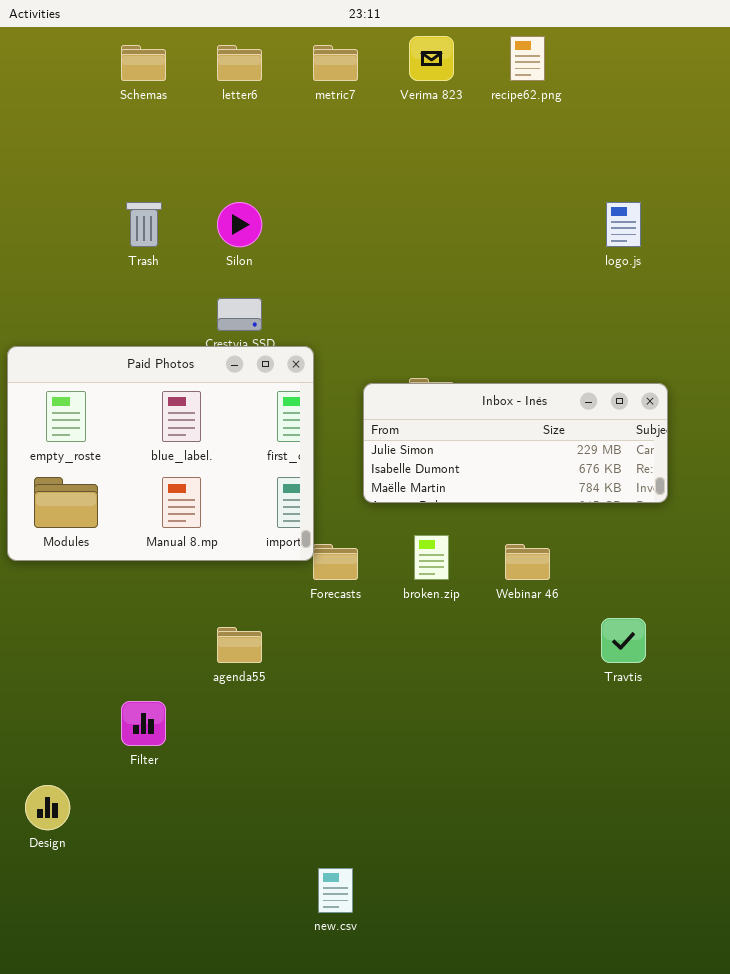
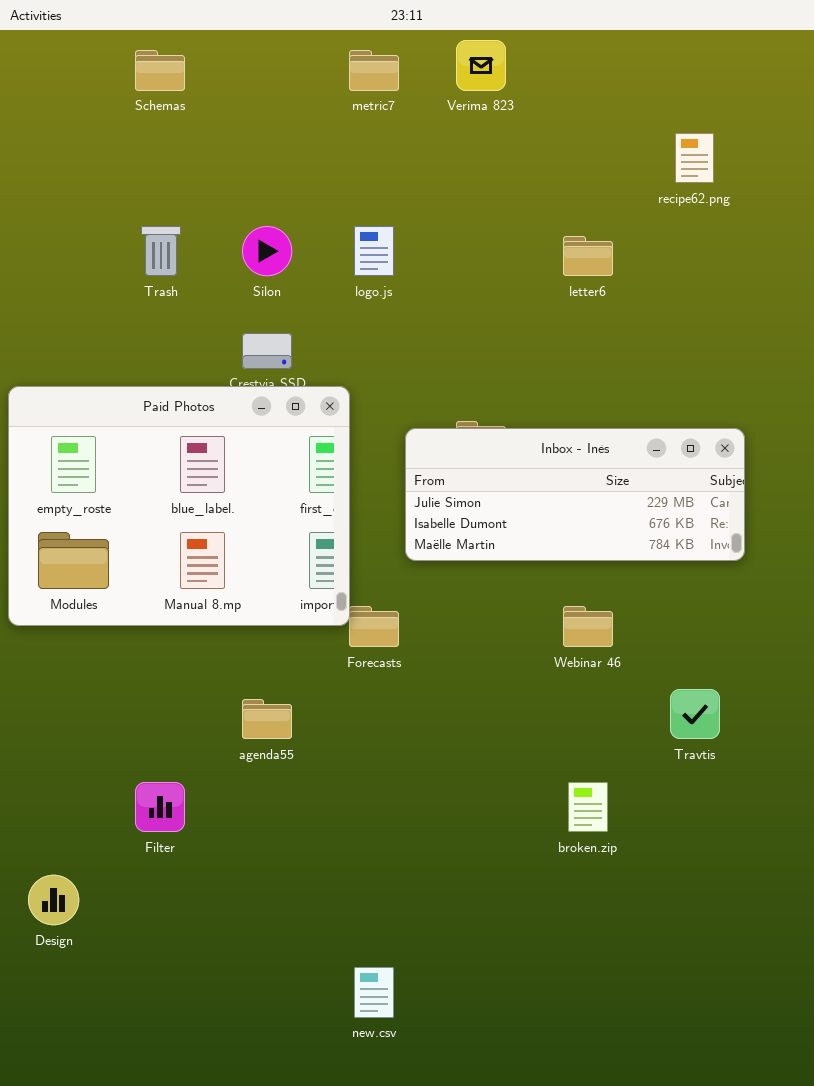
recipe62.png: [510,36,545,81] -> [675,133,714,183], moved
letter6: [217,45,262,81] -> [563,236,613,276], moved
logo.js: [606,202,641,247] -> [354,226,394,276], moved
broken.zip: [414,535,449,580] -> [568,782,608,832], moved

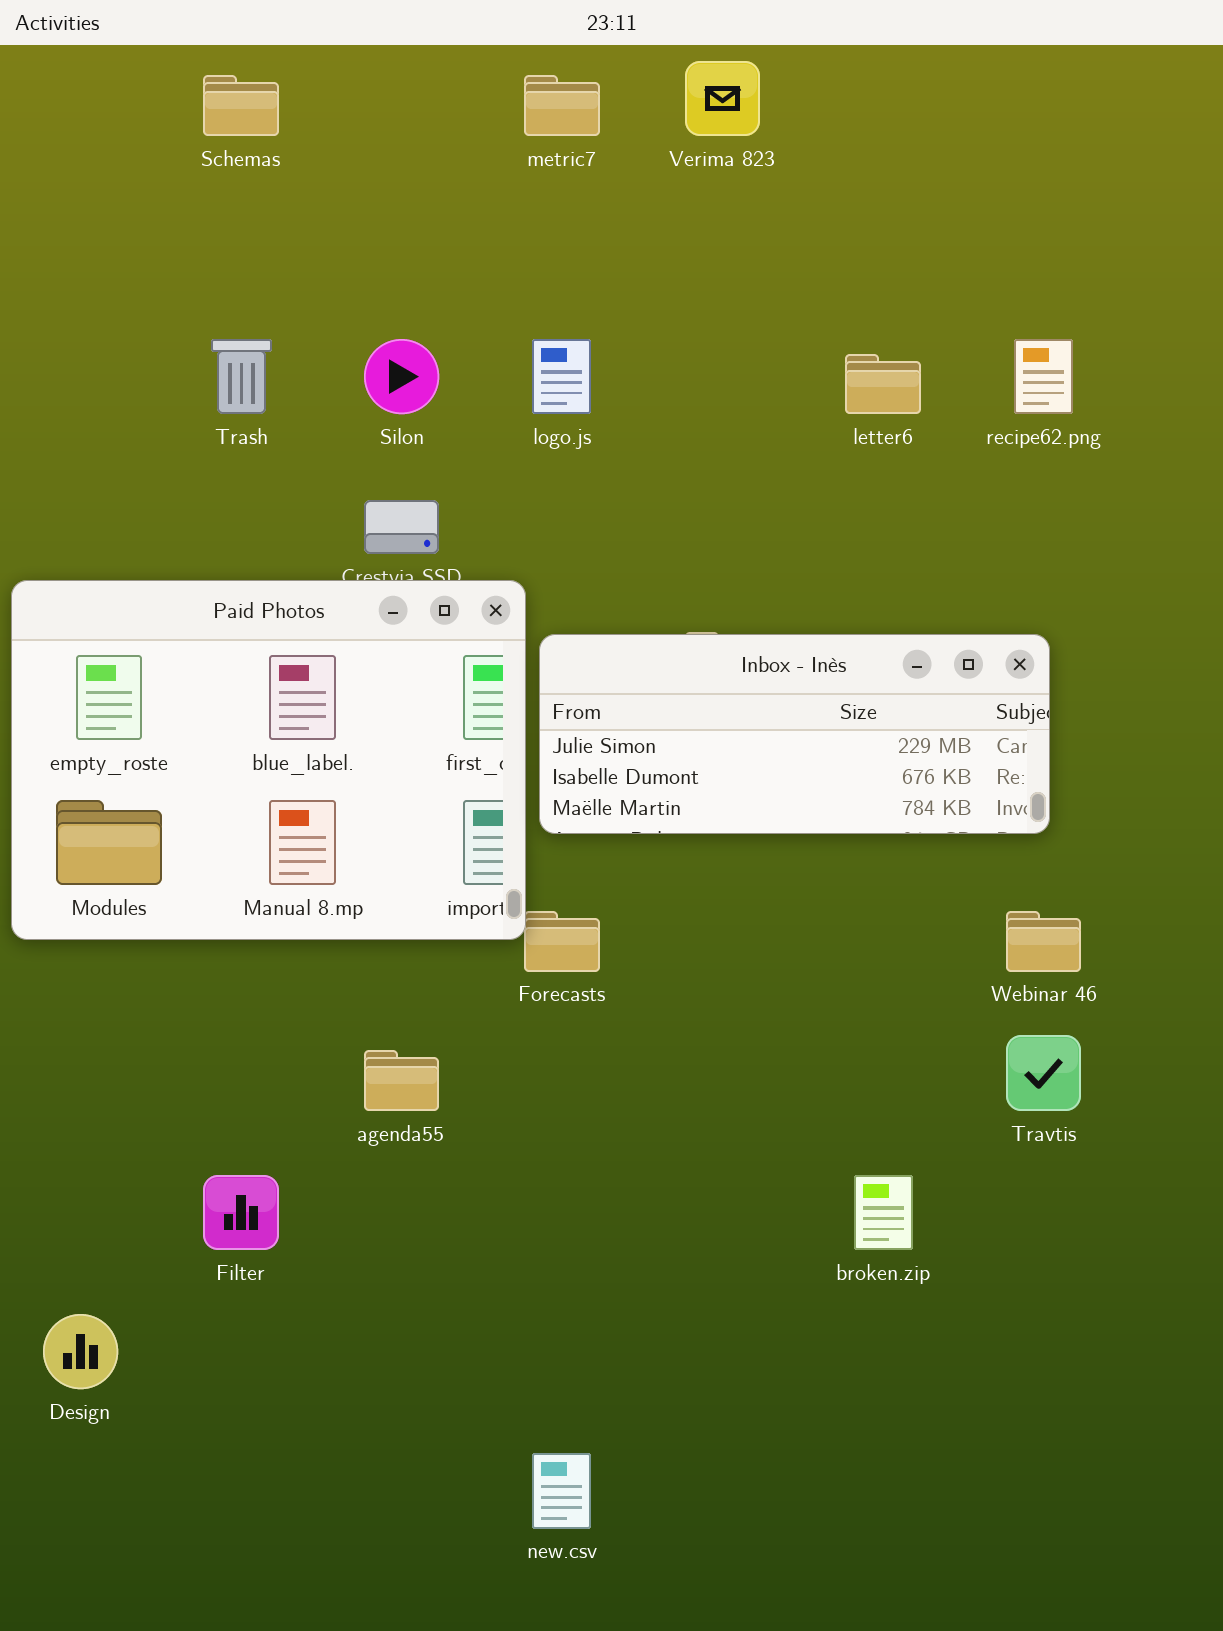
recipe62.png: [675,133,714,183] -> [1014,339,1073,414], moved
Inbox - Inès: [405,428,745,561] -> [539,634,1050,834], moved
Webinar 46: [563,606,613,647] -> [1006,911,1081,972], moved

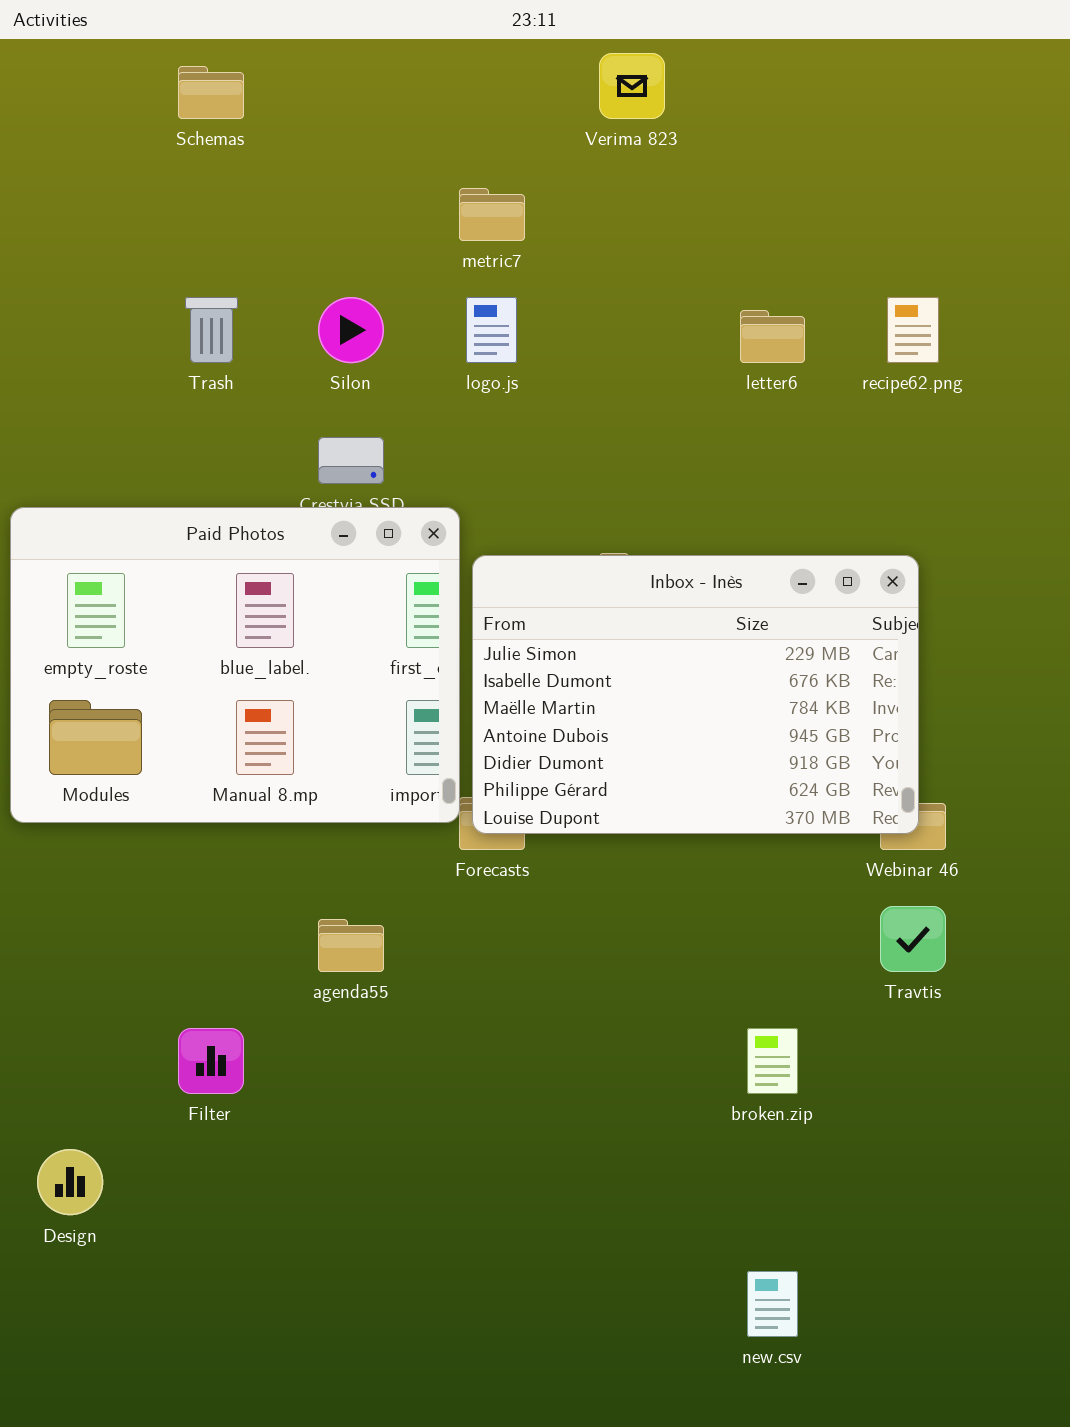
metric7: [524,75,600,136] -> [459,188,525,241], moved
Inbox - Inès: [539,634,1050,834] -> [472,555,919,834], resized
new.csv: [532,1453,591,1529] -> [747,1271,798,1337], moved

